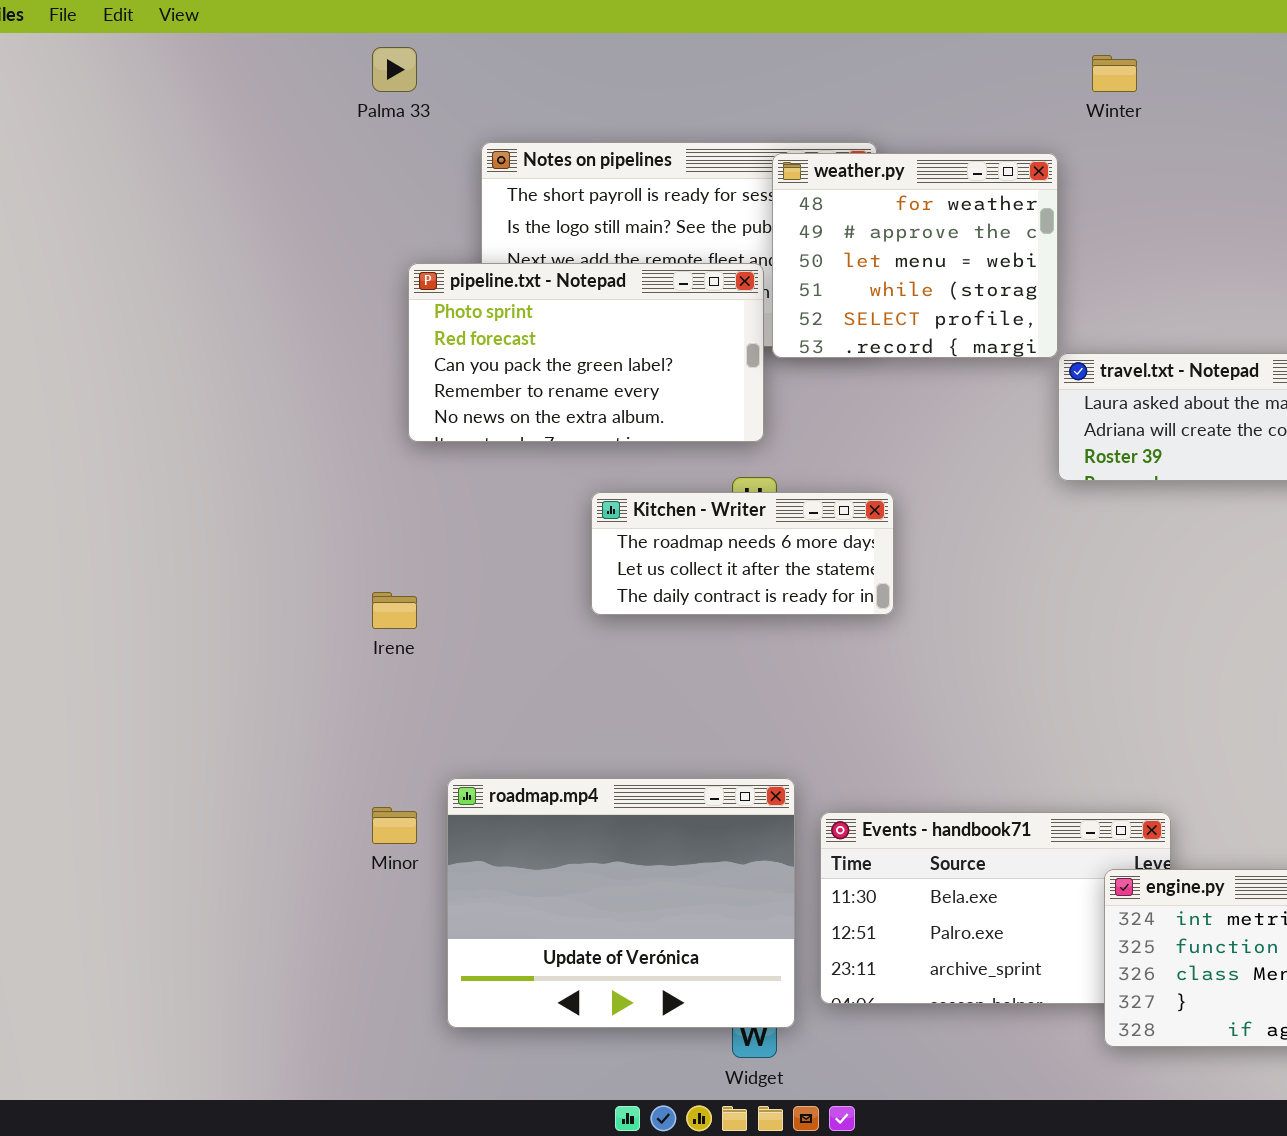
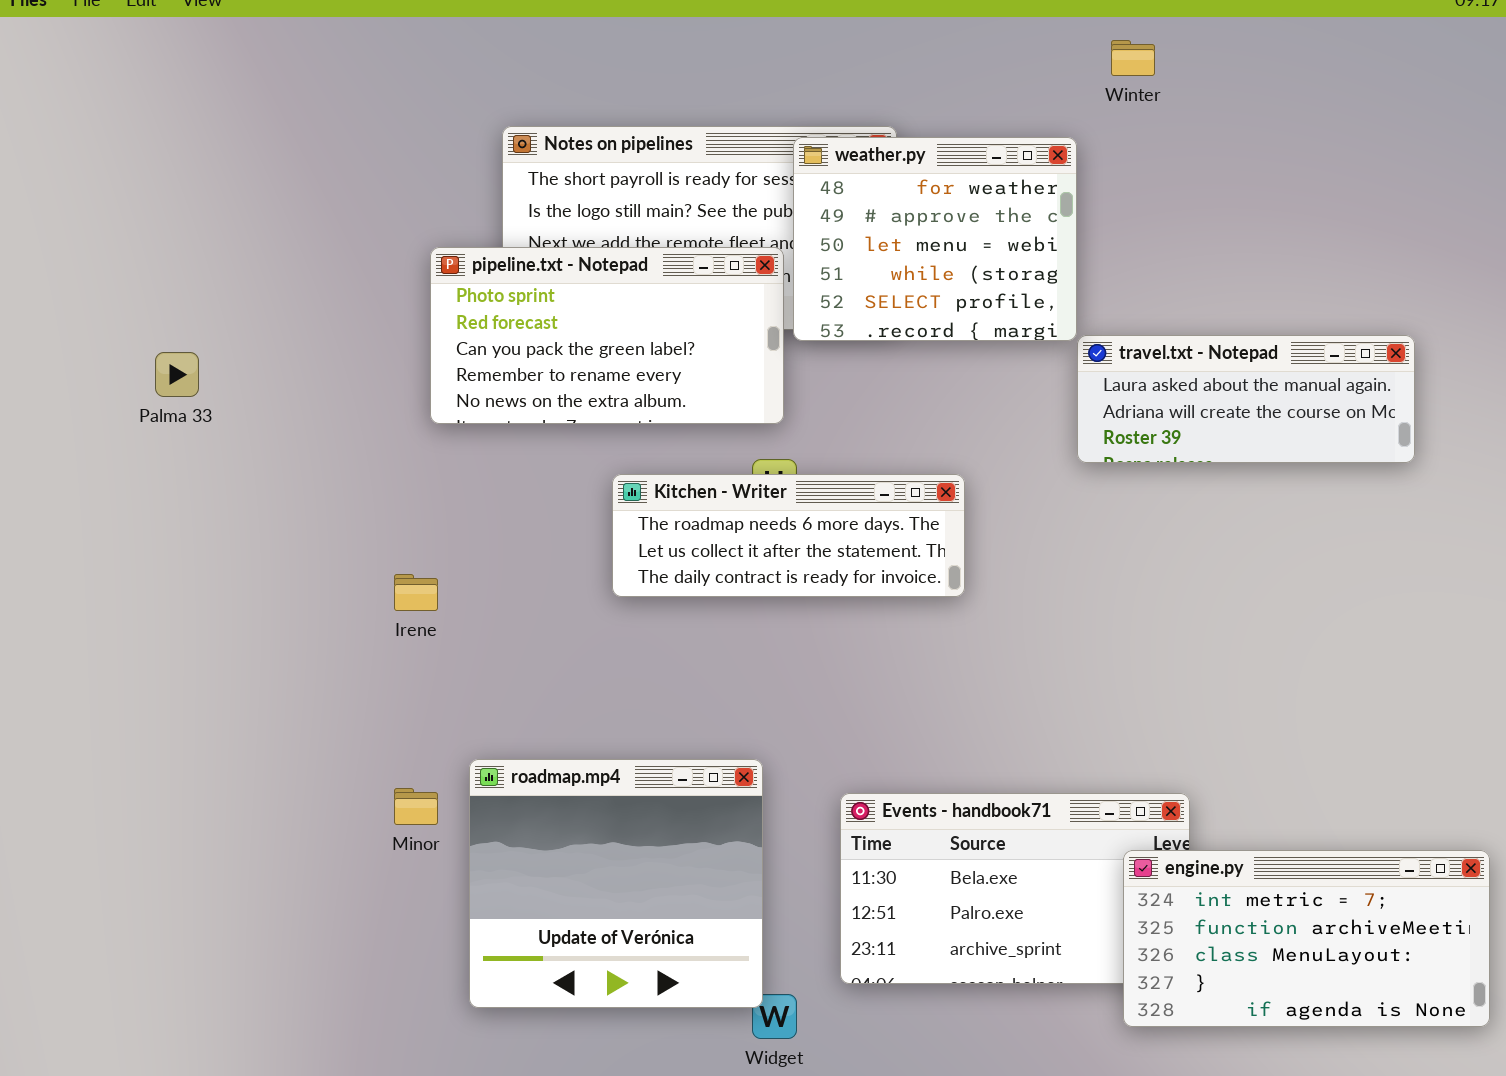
Palma 33: [372,47,417,92] -> [155,352,199,397], moved
Kitchen - Writer: [591,492,894,615] -> [612,474,965,597], resized
roadmap.mp4: [447,778,795,1028] -> [469,759,763,1008], resized

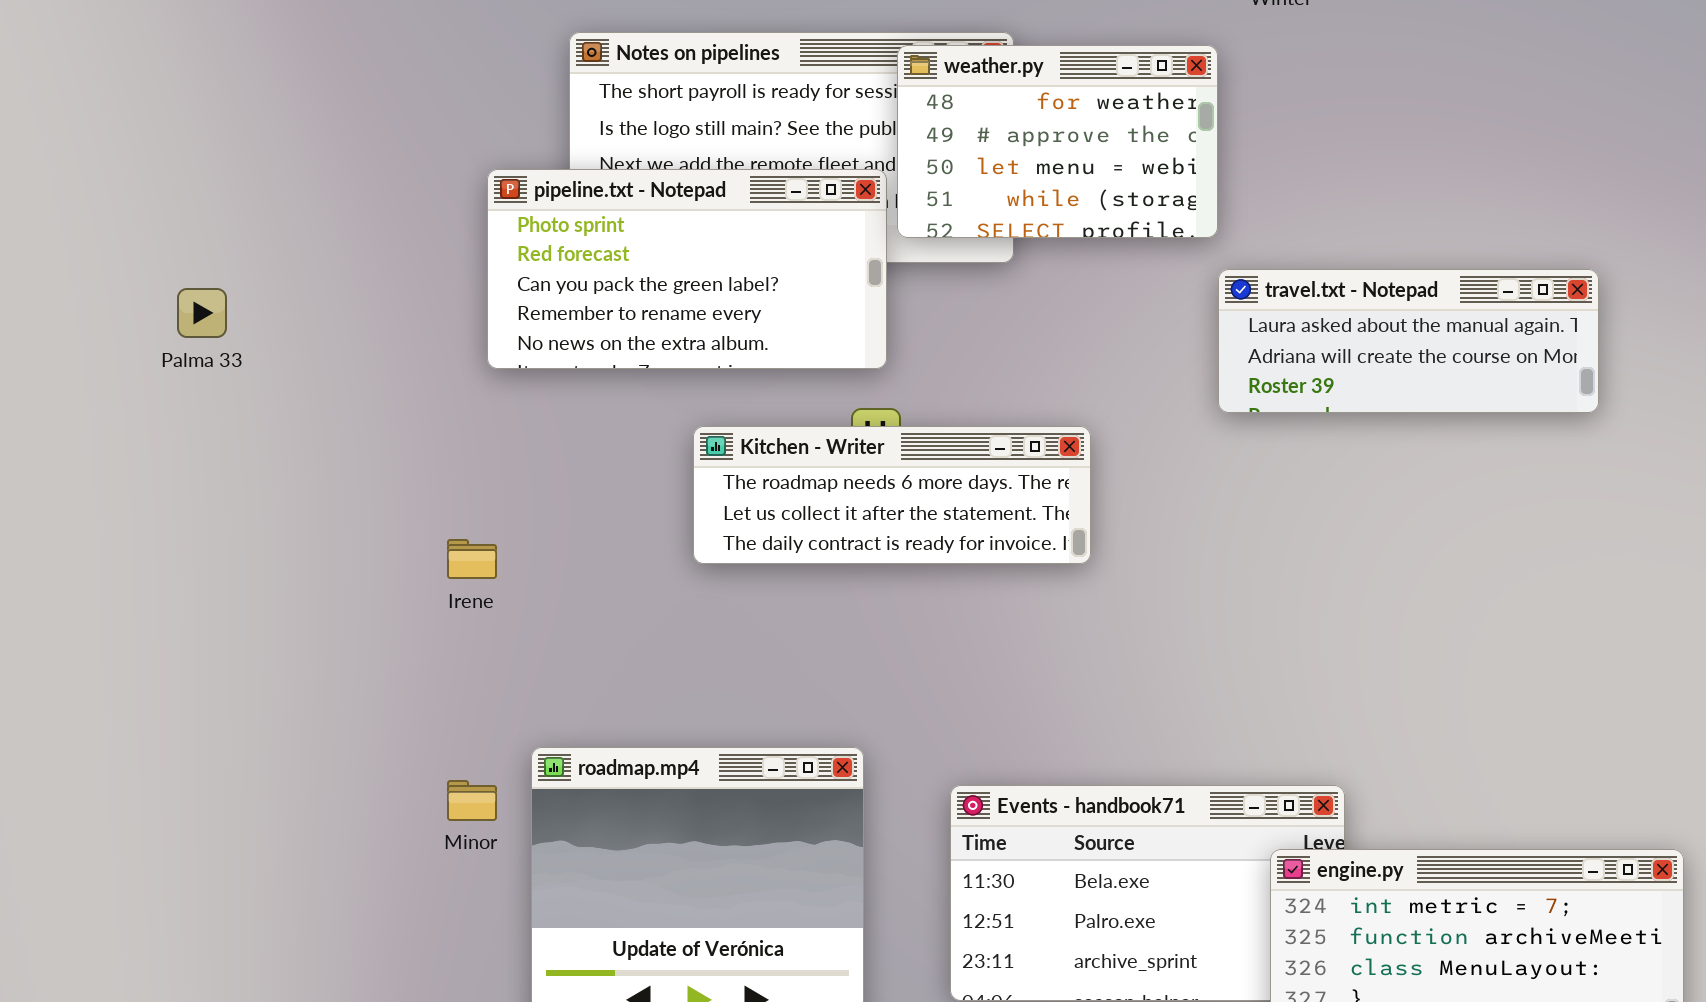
weather.py: [793,137,1077,341] -> [897,45,1218,238], resized

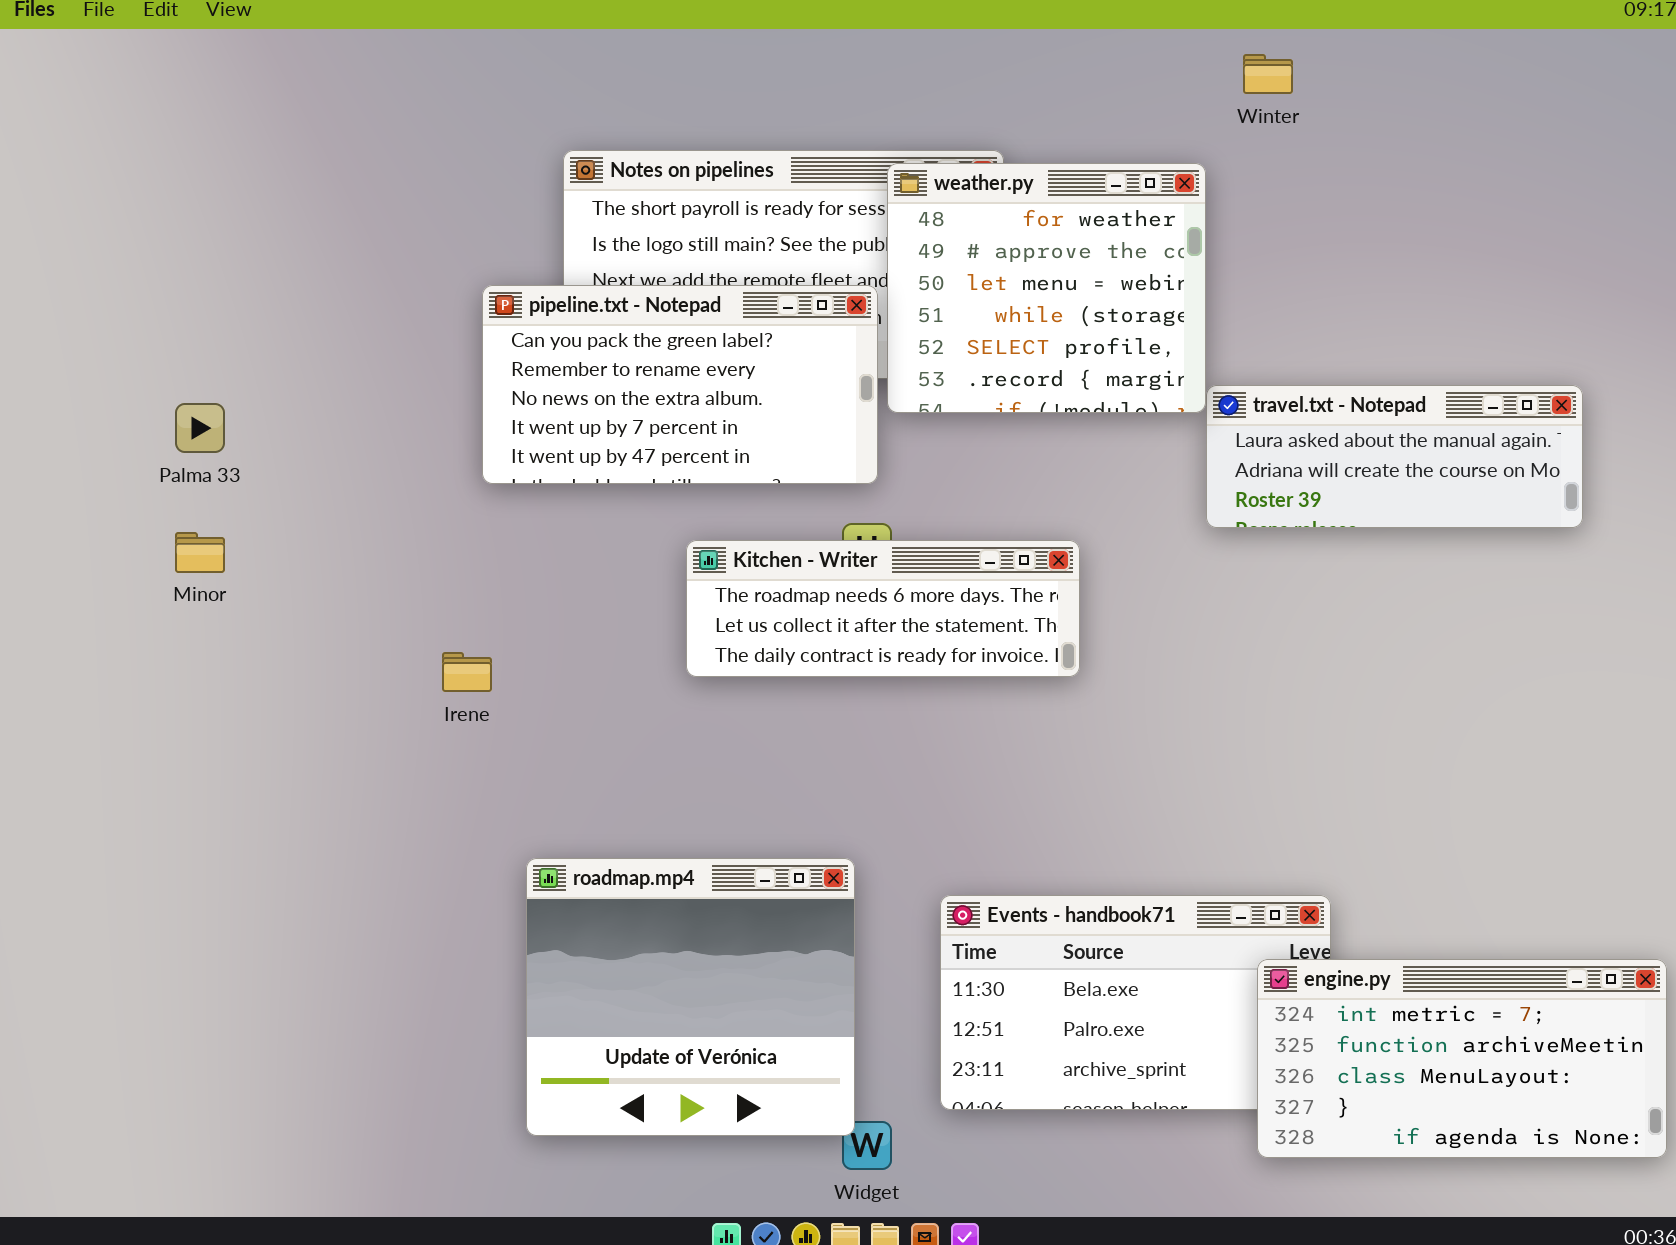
weather.py: [897,45,1218,238] -> [887,163,1206,413], resized
pipeline.txt - Notepad: [487,169,887,369] -> [482,285,878,484], scrolled down 2 rows
Minor: [447,780,497,821] -> [175,532,225,573], moved

